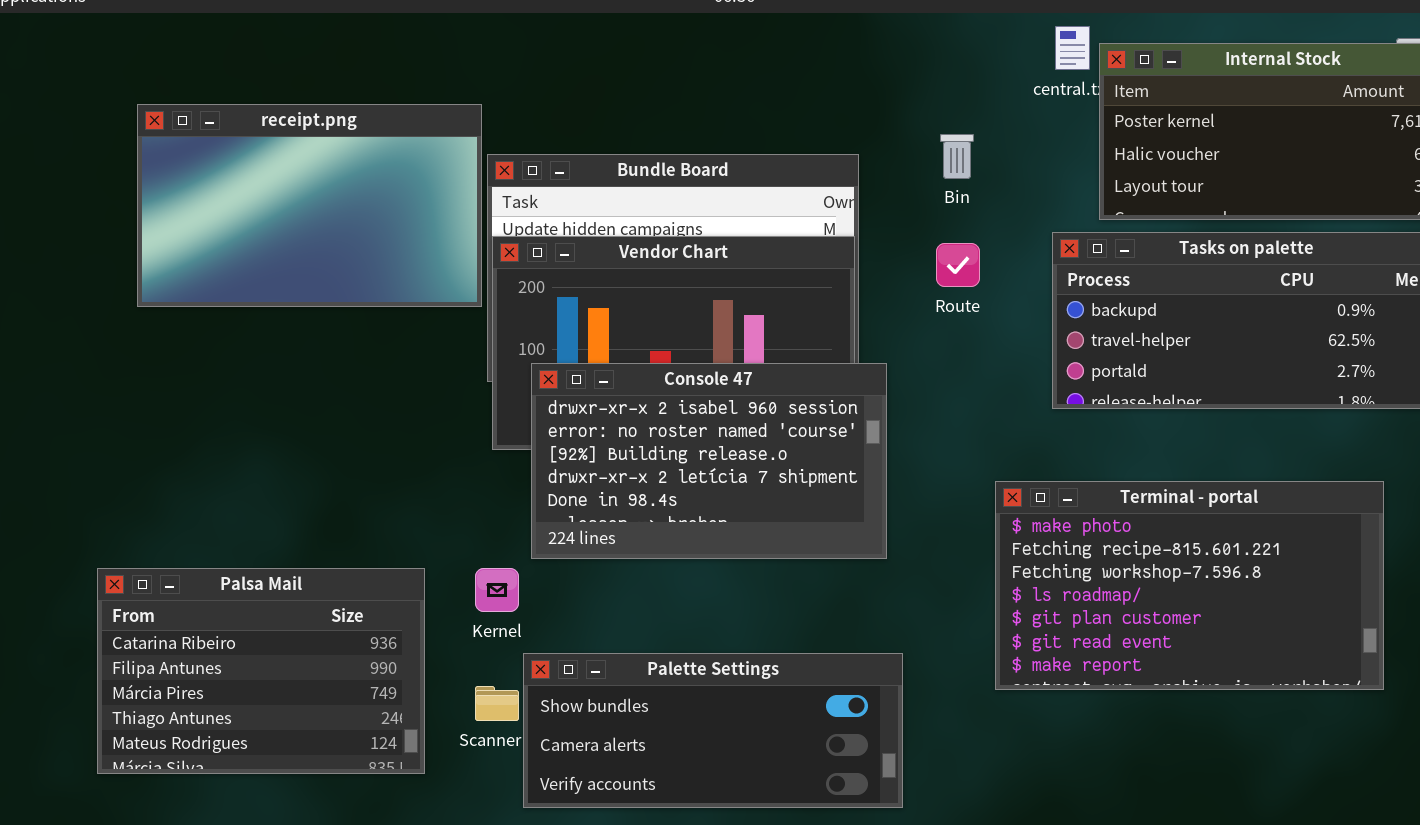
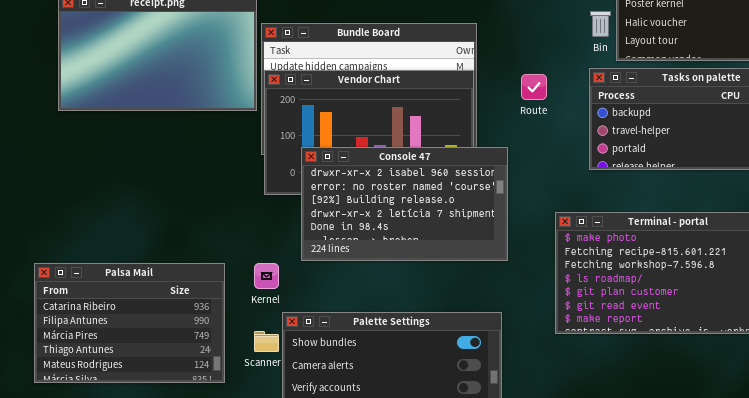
Bin: [940,134,974,179] -> [590,11,611,37], moved
Console 47: [531,363,887,559] -> [301,147,508,261], moved

